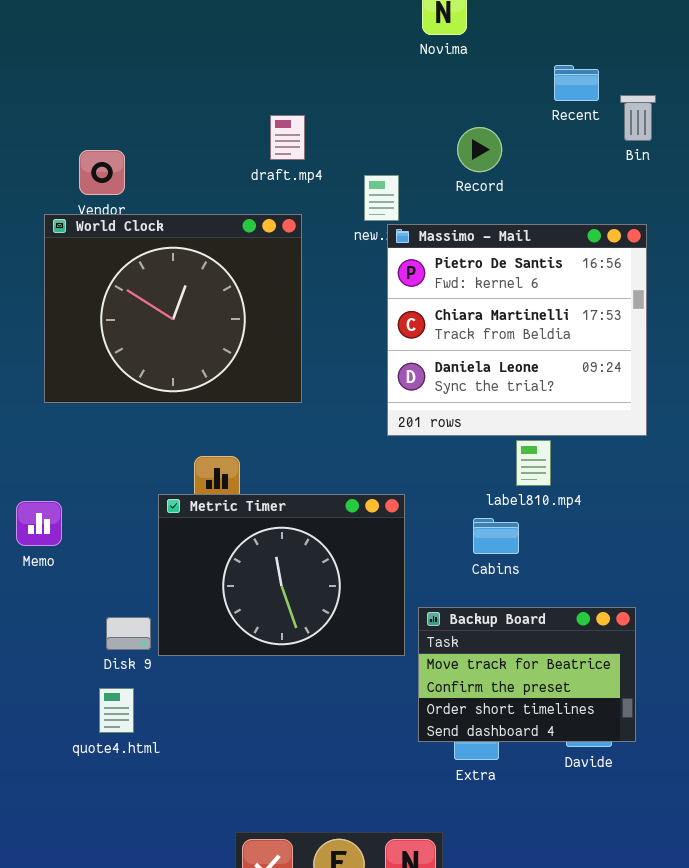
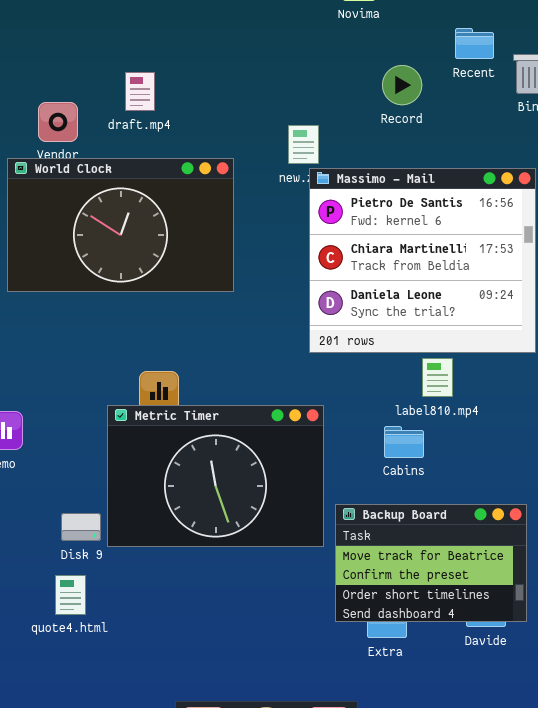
draft.mp4: [270,115,305,160] -> [125,72,155,111], moved
Record: [457,127,502,172] -> [382,65,422,105], moved
World Clock: [44,214,302,403] -> [7,158,234,292], resized

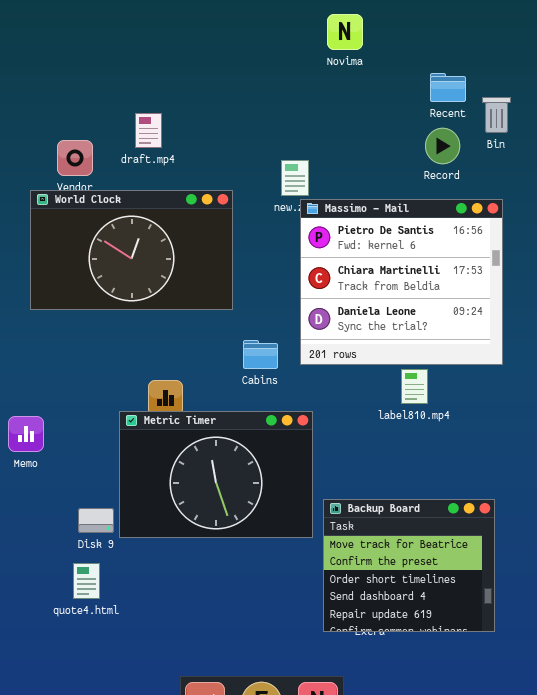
Record: [382,65,422,105] -> [425,128,460,164], moved
Cabins: [384,426,424,458] -> [243,340,278,369], moved
Backup Board: [335,504,527,622] -> [323,499,495,632], resized

